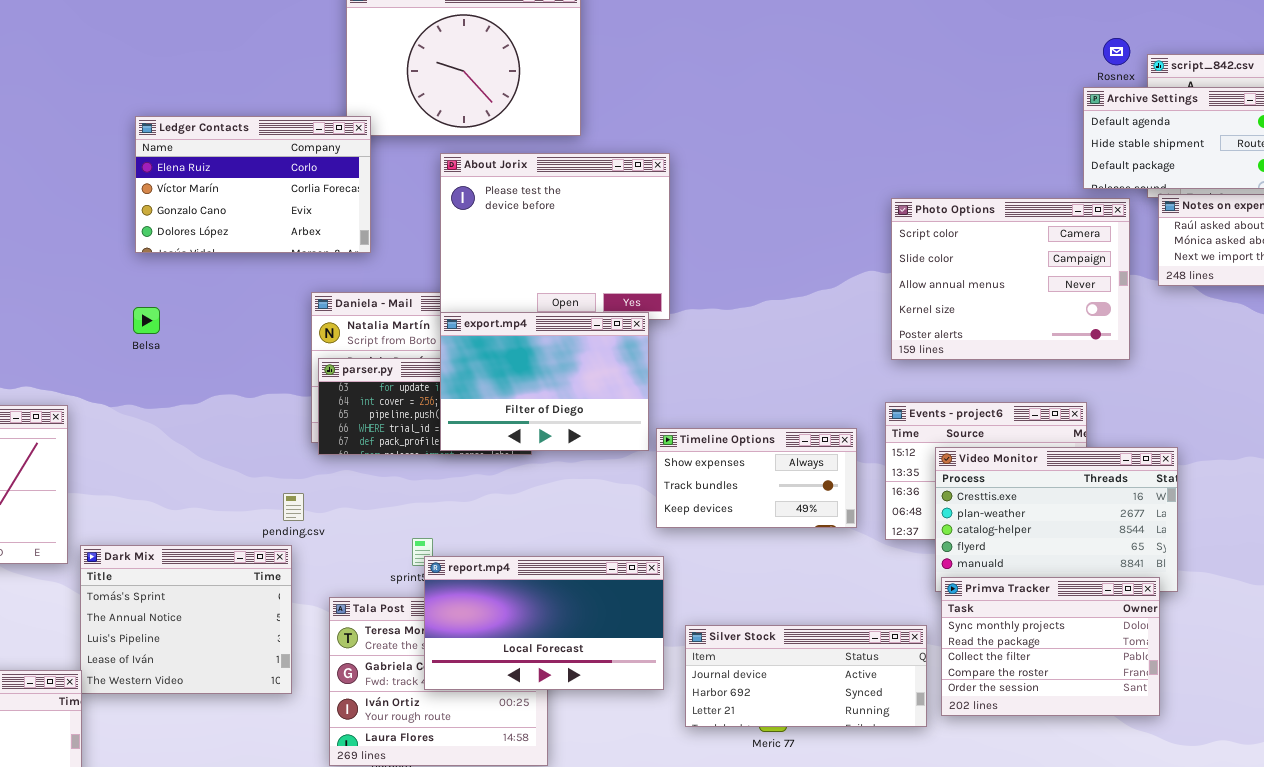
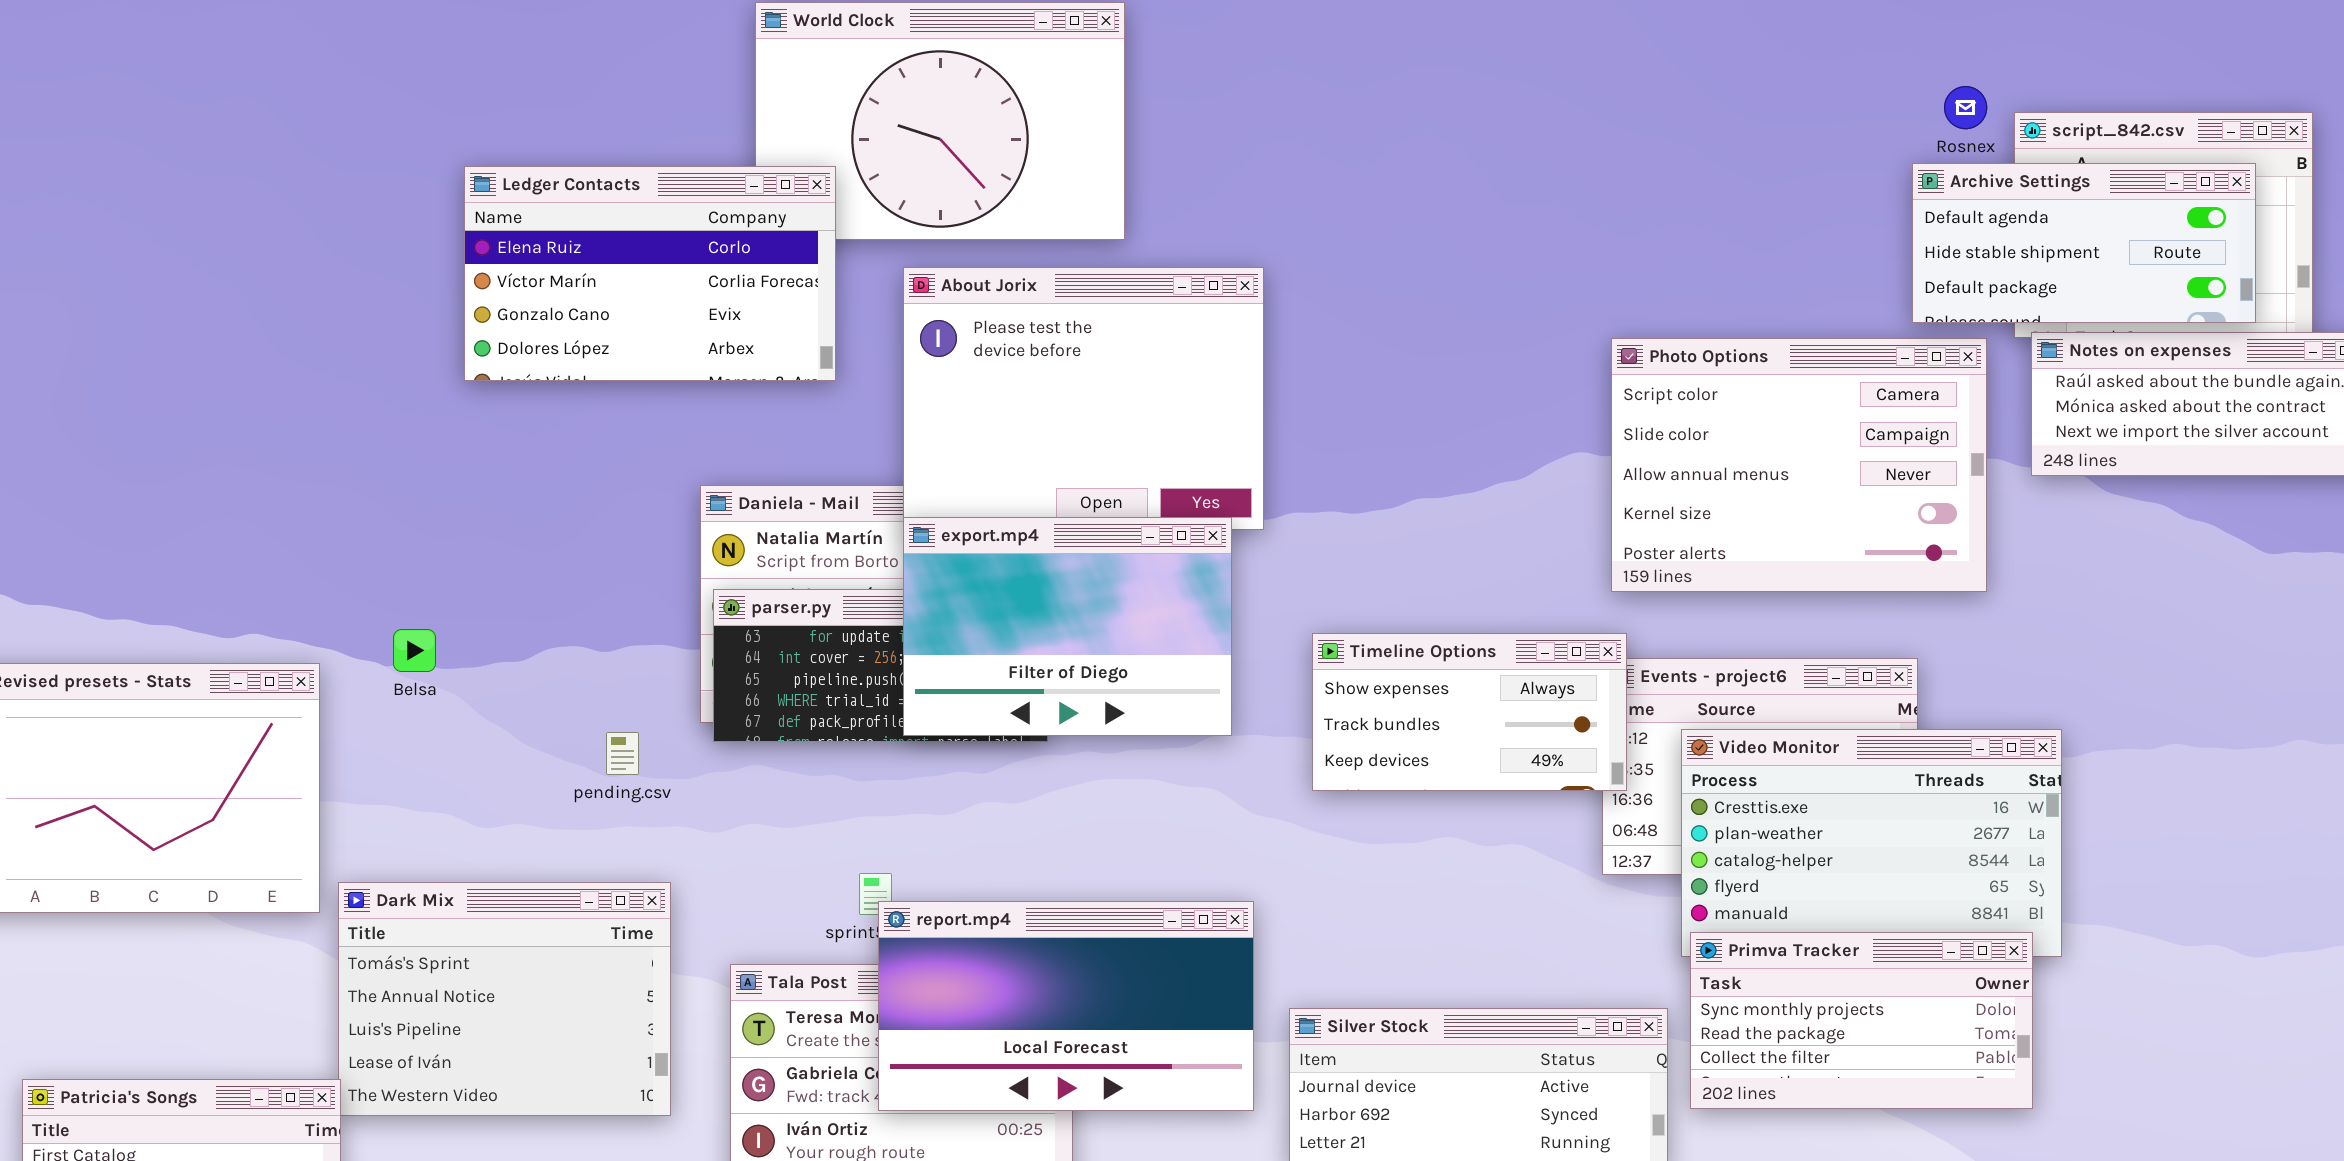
Ledger Contacts: [135,116,371,253] -> [464,166,836,381], moved
Belsa: [133,307,160,334] -> [393,629,436,672], moved
Timeline Options: [656,428,857,528] -> [1312,633,1627,791], moved
pending.csv: [283,493,304,521] -> [606,732,639,775], moved
Primva Tracker: [941,577,1160,716] -> [1690,932,2033,1109], resized

